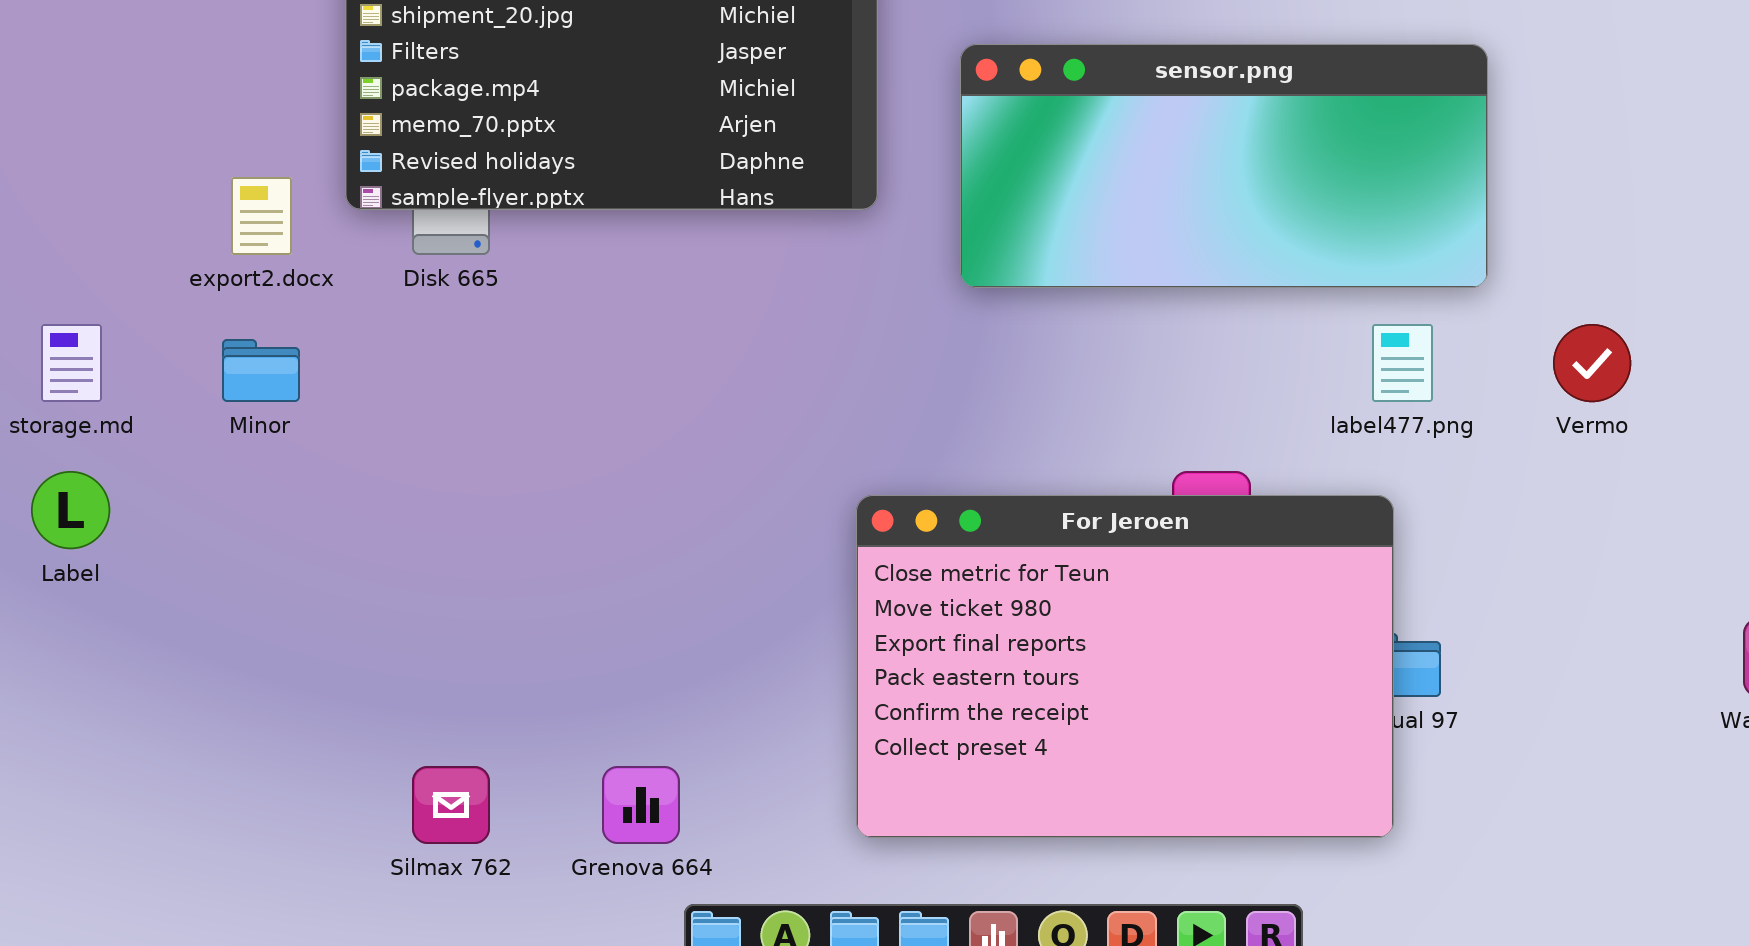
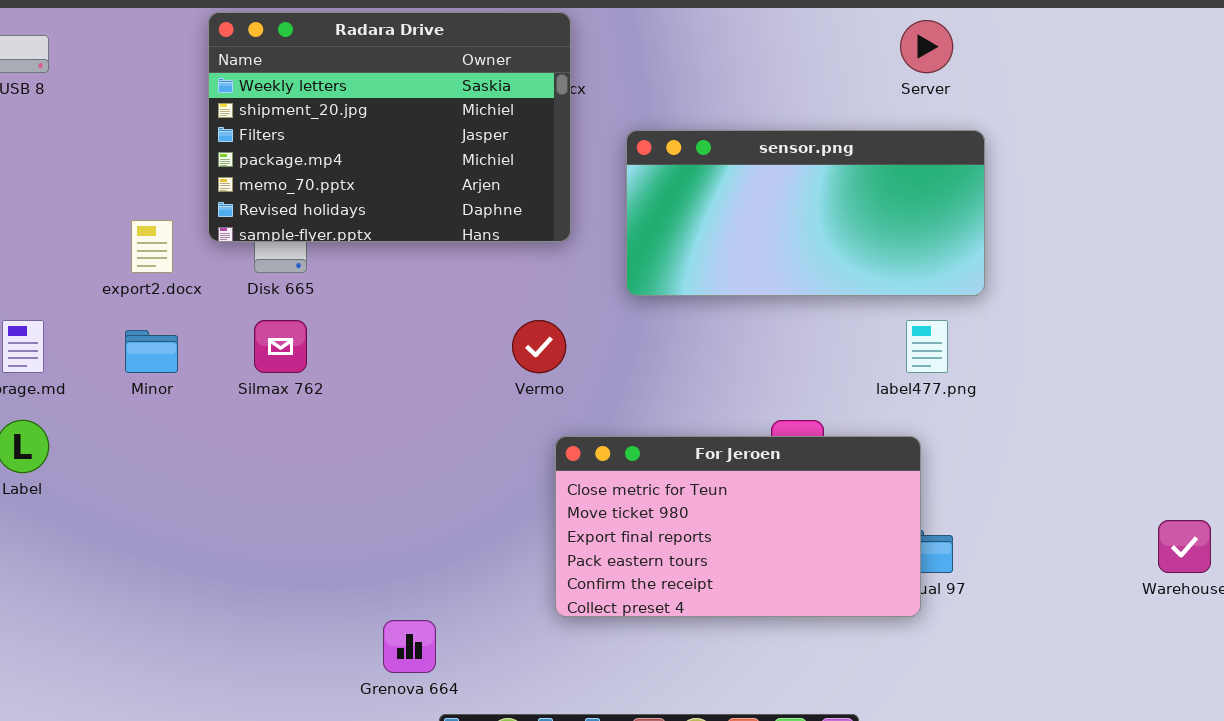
Vermo: [1553,324,1631,402] -> [512,320,566,373], moved
For Jeroen: [856,495,1394,838] -> [555,436,921,617], resized
Silmax 762: [412,766,490,844] -> [254,320,307,373], moved

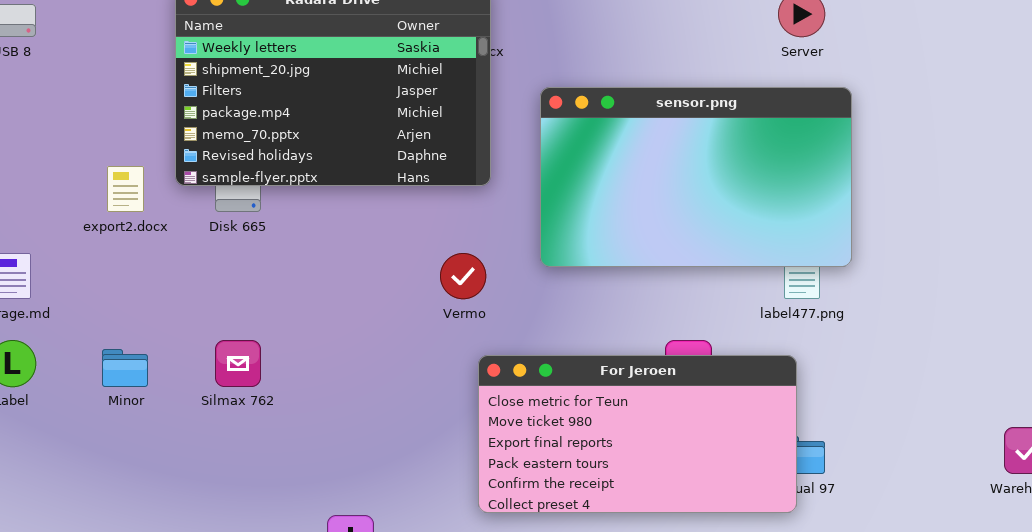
sensor.png: [626,130,985,296] -> [540,87,852,267], resized
Silmax 762: [254,320,307,373] -> [215,340,261,387], moved
Minor: [125,330,178,373] -> [102,349,148,387], moved

